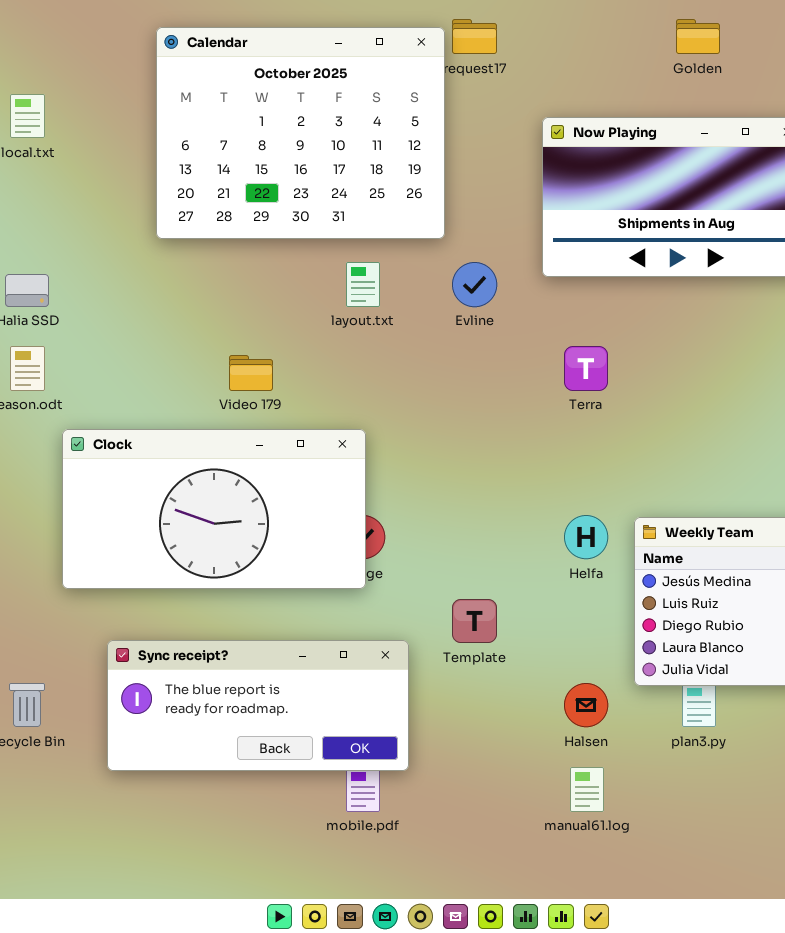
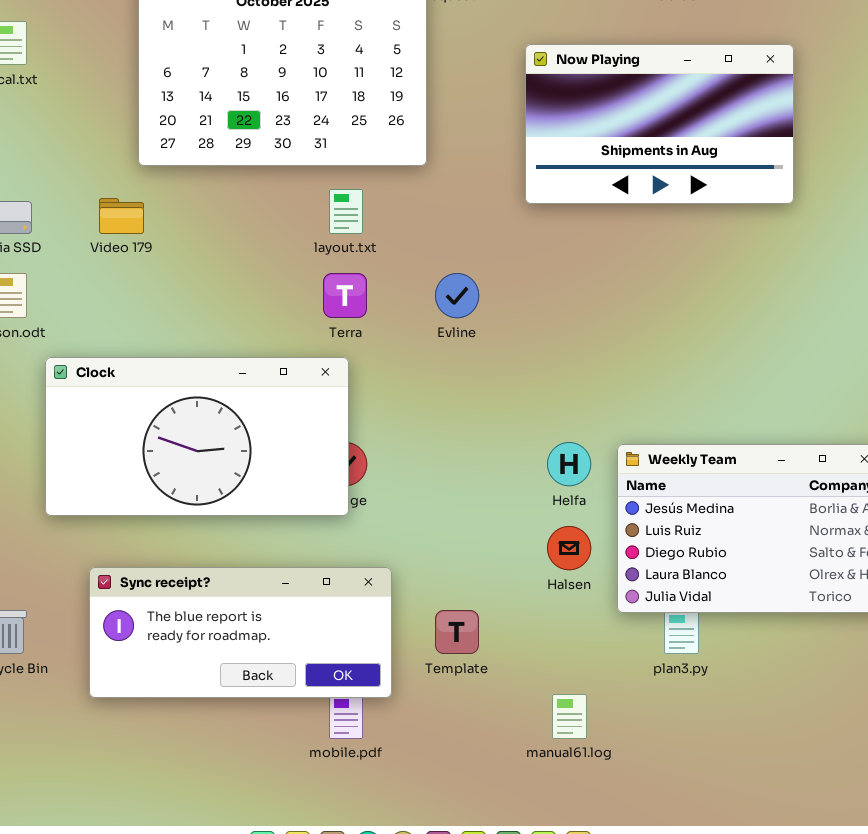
Evline: [452,262,497,307] -> [435,273,479,318], moved
Terra: [564,346,608,391] -> [323,273,367,318], moved
Video 179: [229,355,273,391] -> [99,198,144,234], moved
Template: [452,599,497,643] -> [435,610,479,654], moved
Halsen: [564,683,608,727] -> [547,526,591,570], moved

